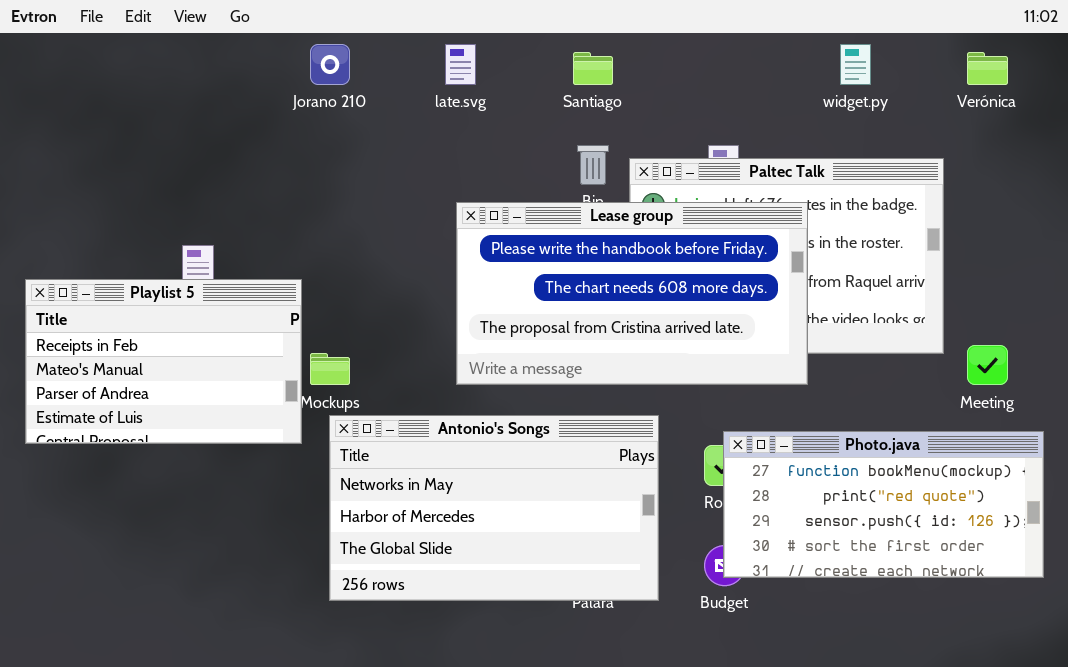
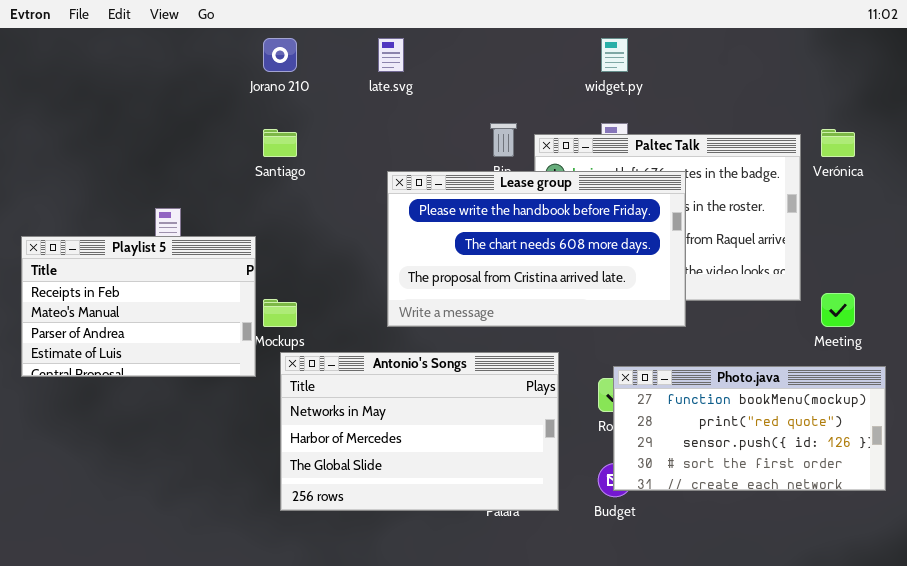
widget.py: [840,44,871,85] -> [601,38,628,72], moved
Santiago: [573,52,613,85] -> [263,129,297,157], moved
Verónica: [967,52,1008,85] -> [821,129,855,157], moved

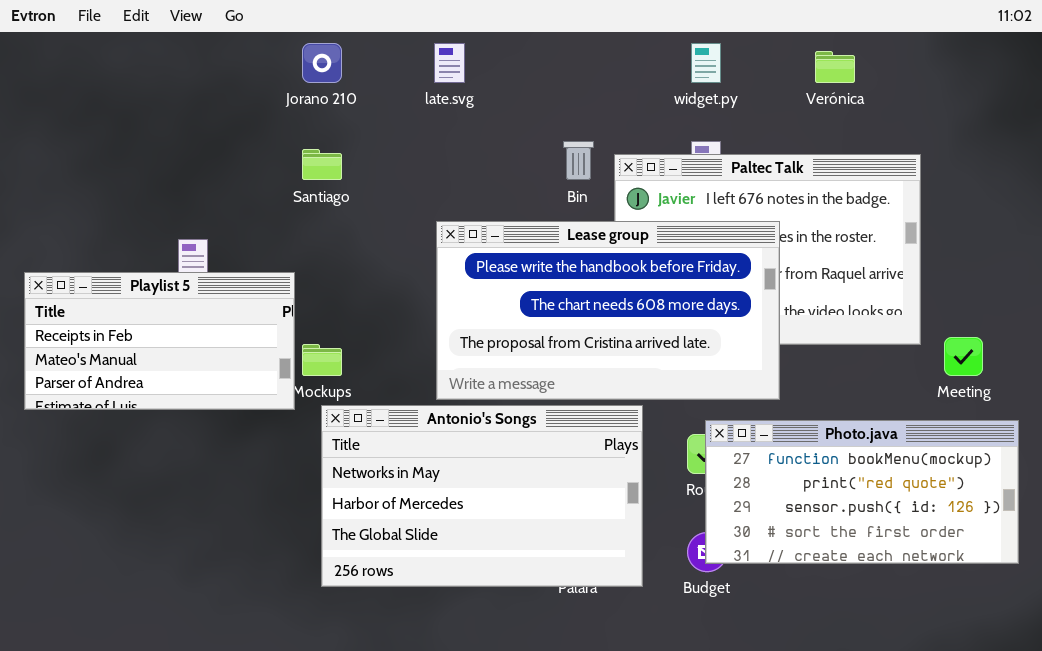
Verónica: [821,129,855,157] -> [815,51,855,83], moved
Lease group: [387,171,686,327] -> [436,221,780,400], moved
Playlist 5: [21,236,256,377] -> [24,272,295,410], resized

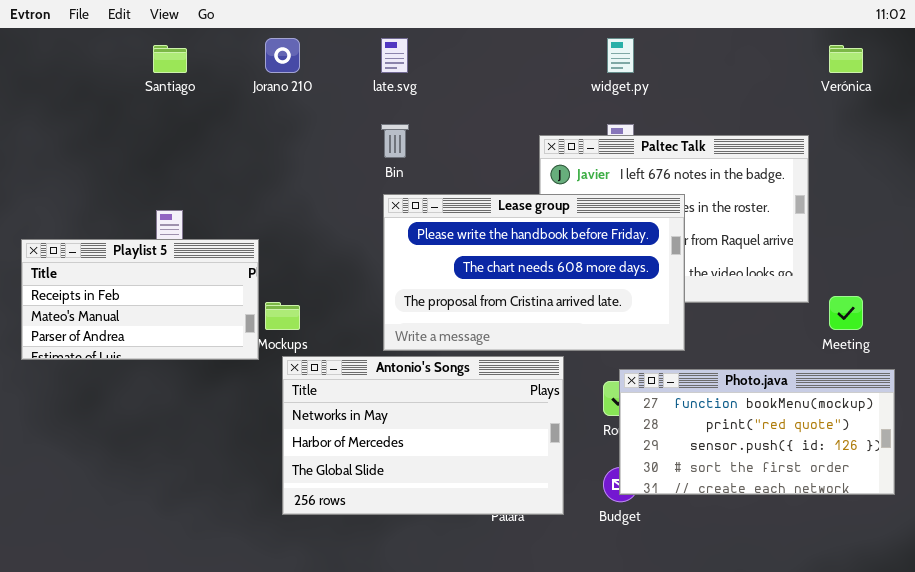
Verónica: [815,51,855,83] -> [829,45,863,73], moved
Bin: [563,141,594,180] -> [381,124,409,158], moved
Santiago: [302,149,342,180] -> [153,45,187,73], moved

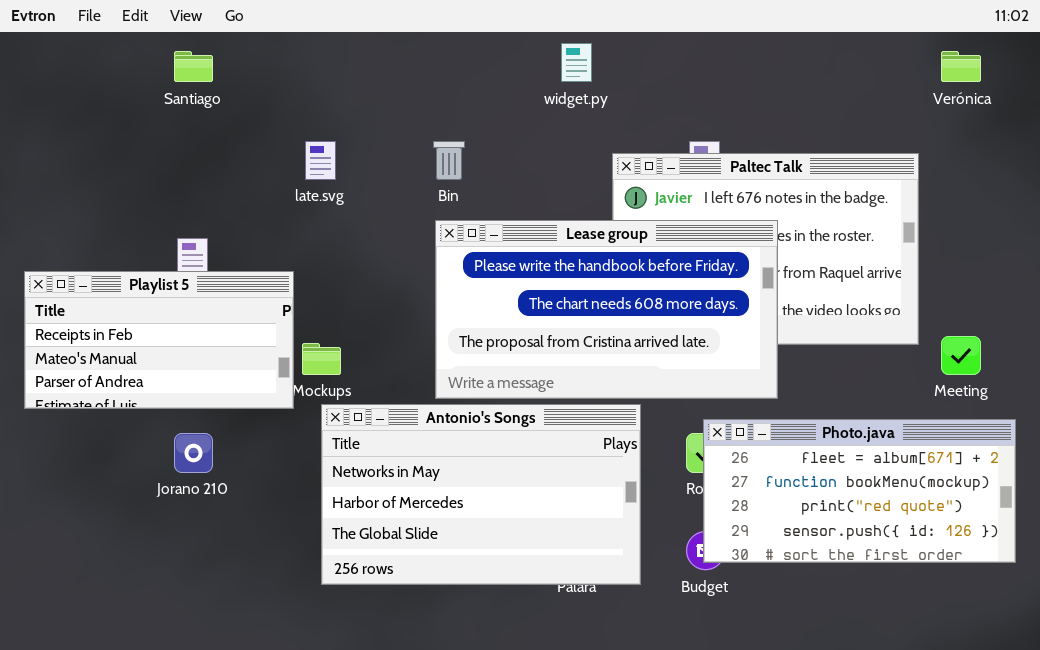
Jorano 210: [265,38,300,73] -> [174,433,213,473], moved
late.svg: [381,38,408,73] -> [305,141,336,180], moved
widget.py: [607,38,634,73] -> [561,43,592,82], moved
Photo.java: [619,369,895,495] -> [703,419,1016,563], scrolled up 1 row

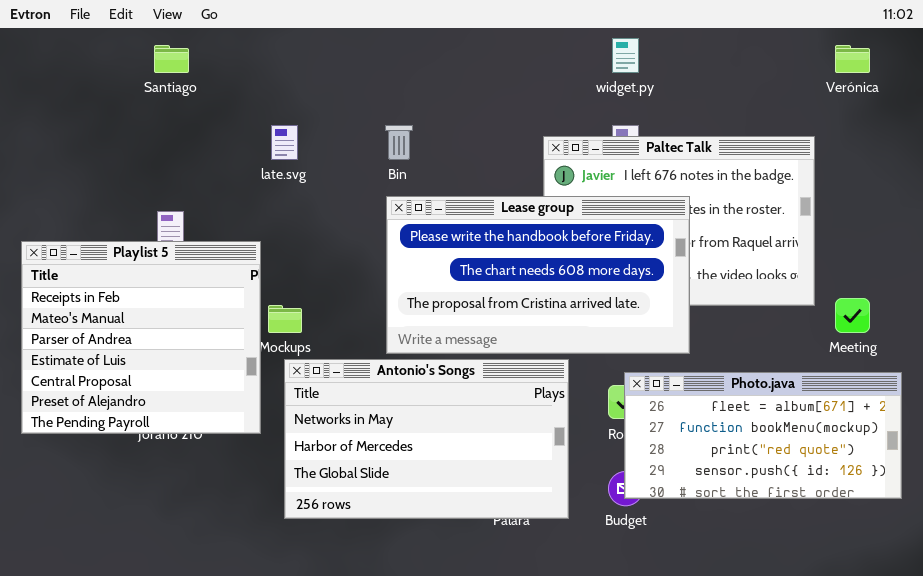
widget.py: [561,43,592,82] -> [612,38,639,73], moved
Playlist 5: [24,271,294,409] -> [21,241,261,434], resized

